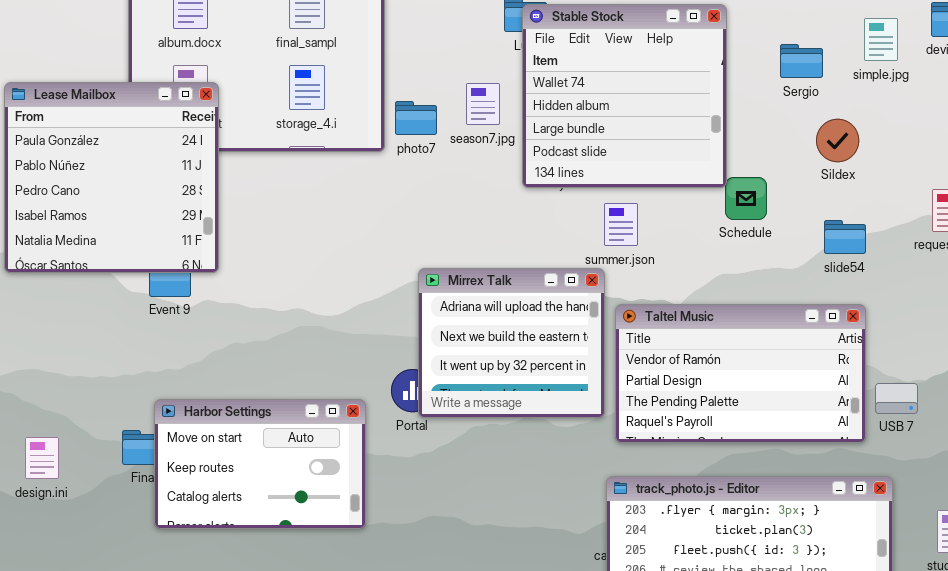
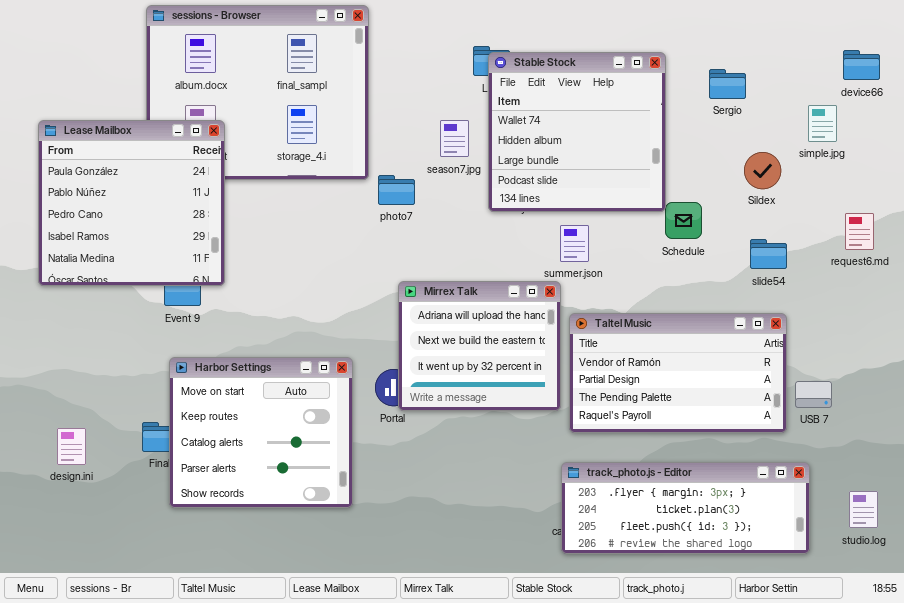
simple.jpg: [864,18,898,61] -> [808,105,837,142], moved
Sergio: [780,44,823,78] -> [709,69,746,99], moved
photo7: [395,101,437,135] -> [378,175,415,205], moved
Harbor Settings: [154,399,366,529] -> [169,357,353,508], resized

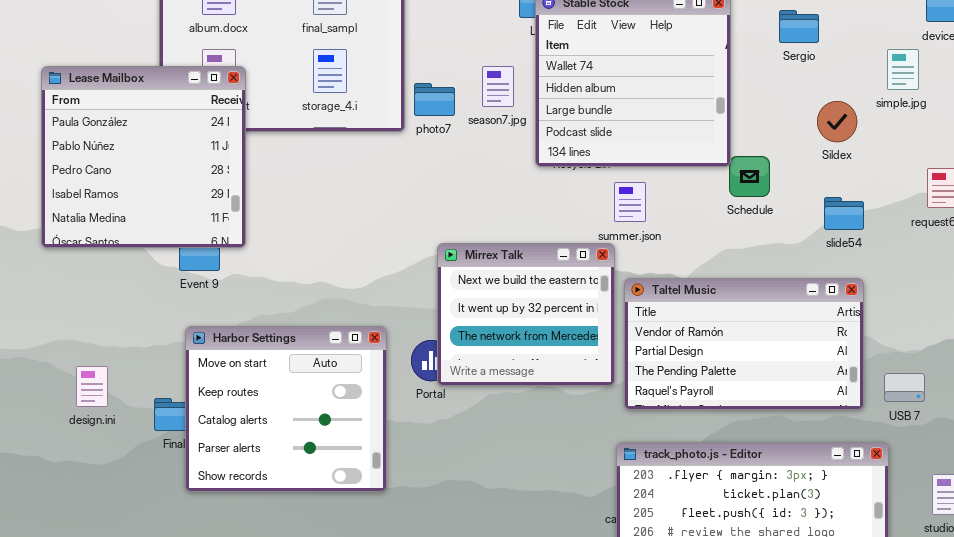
photo7: [378,175,415,205] -> [414,83,455,116], moved
Mirrex Talk: [398,281,561,411] -> [437,243,615,386], scrolled down 1 row
USB 7: [795,381,832,408] -> [884,373,925,402], moved
design.ini: [57,428,86,465] -> [76,366,108,407], moved

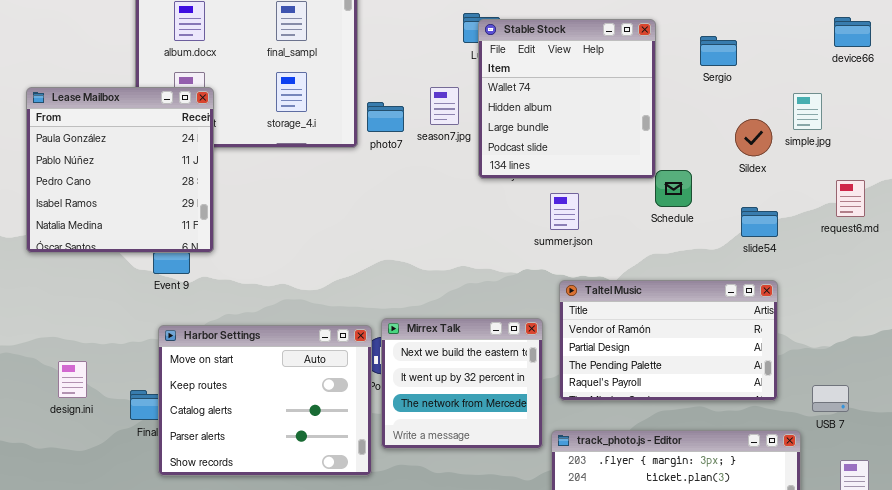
simple.jpg: [887,49,919,90] -> [793,93,822,130], moved
Mirrex Talk: [437,243,615,386] -> [381,318,543,449], moved
Harbor Settings: [185,326,387,492] -> [158,325,372,476], resized
USB 7: [884,373,925,402] -> [812,385,849,412], moved

